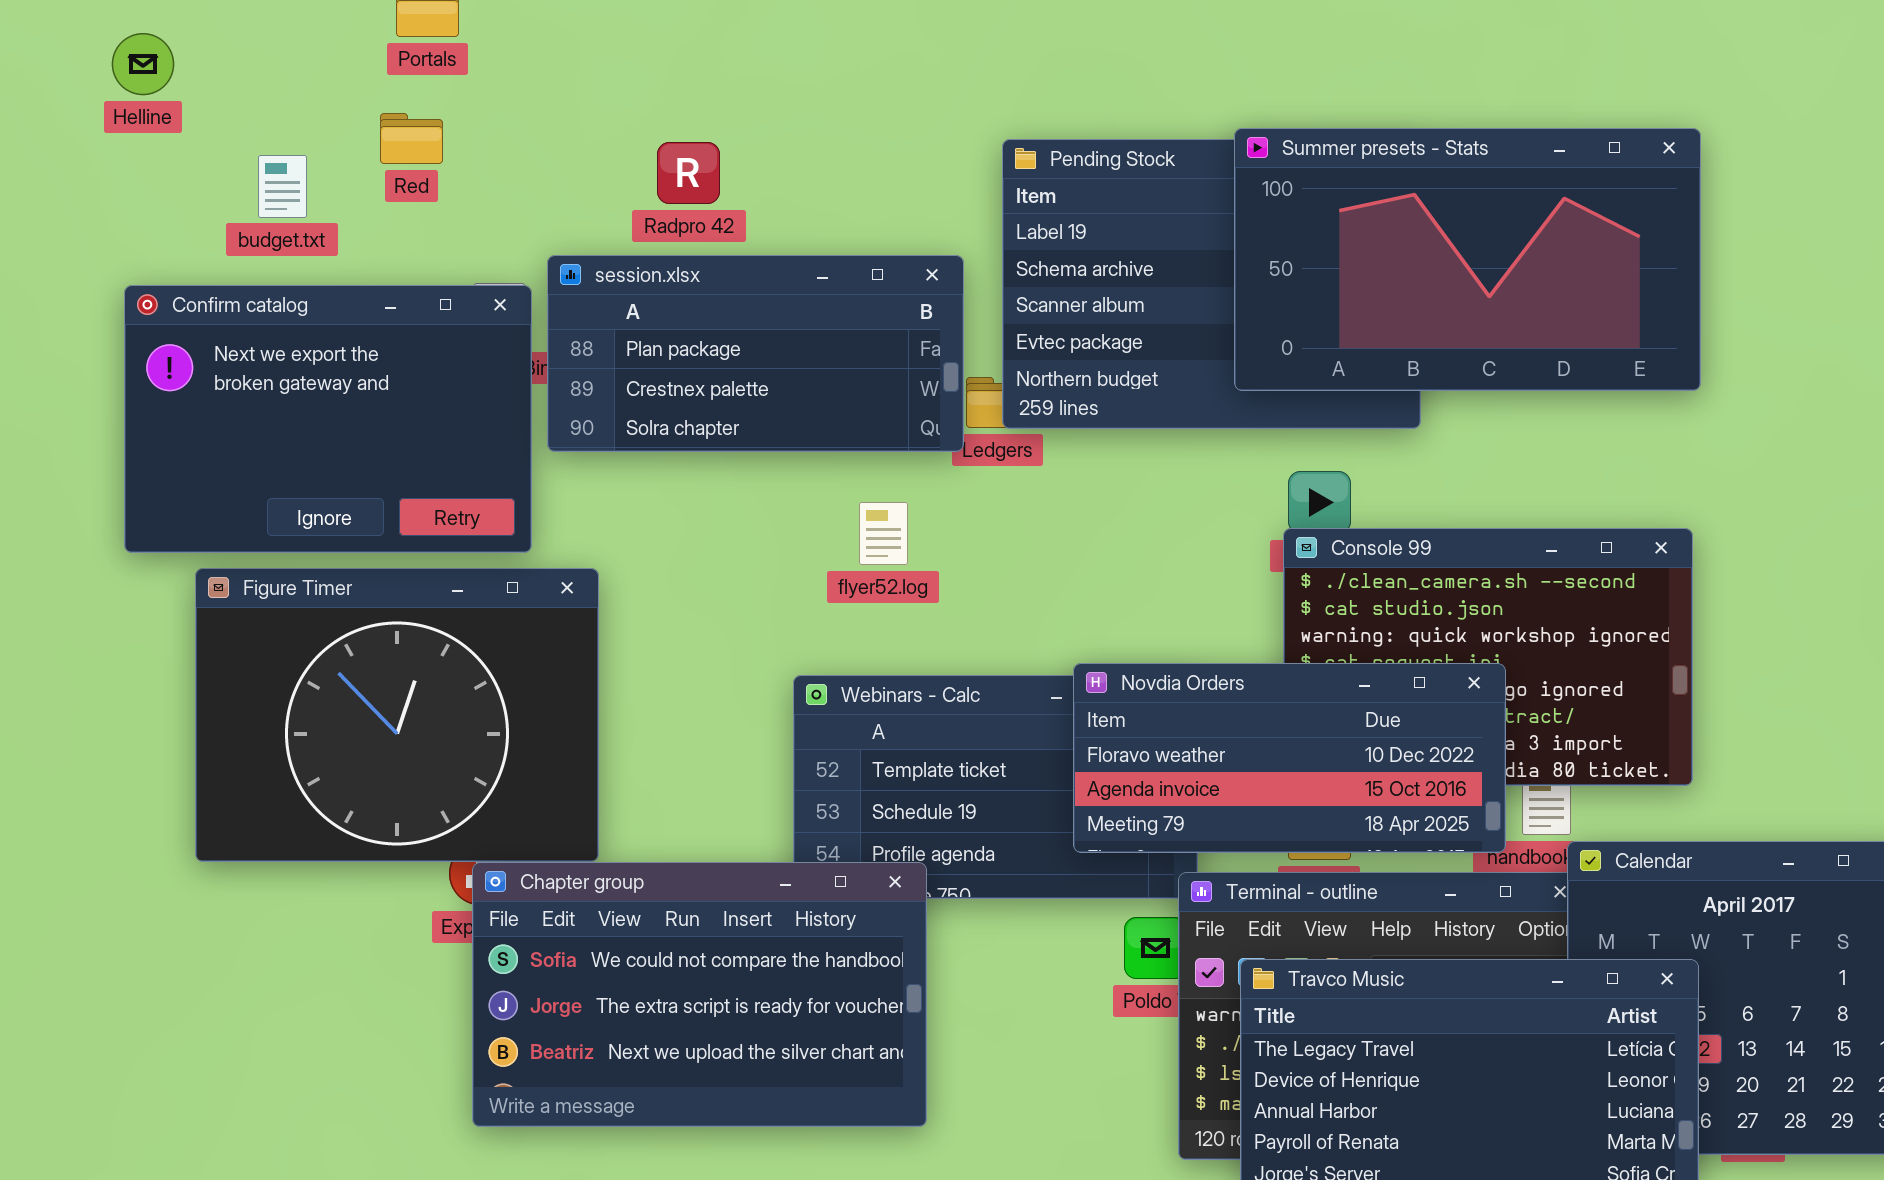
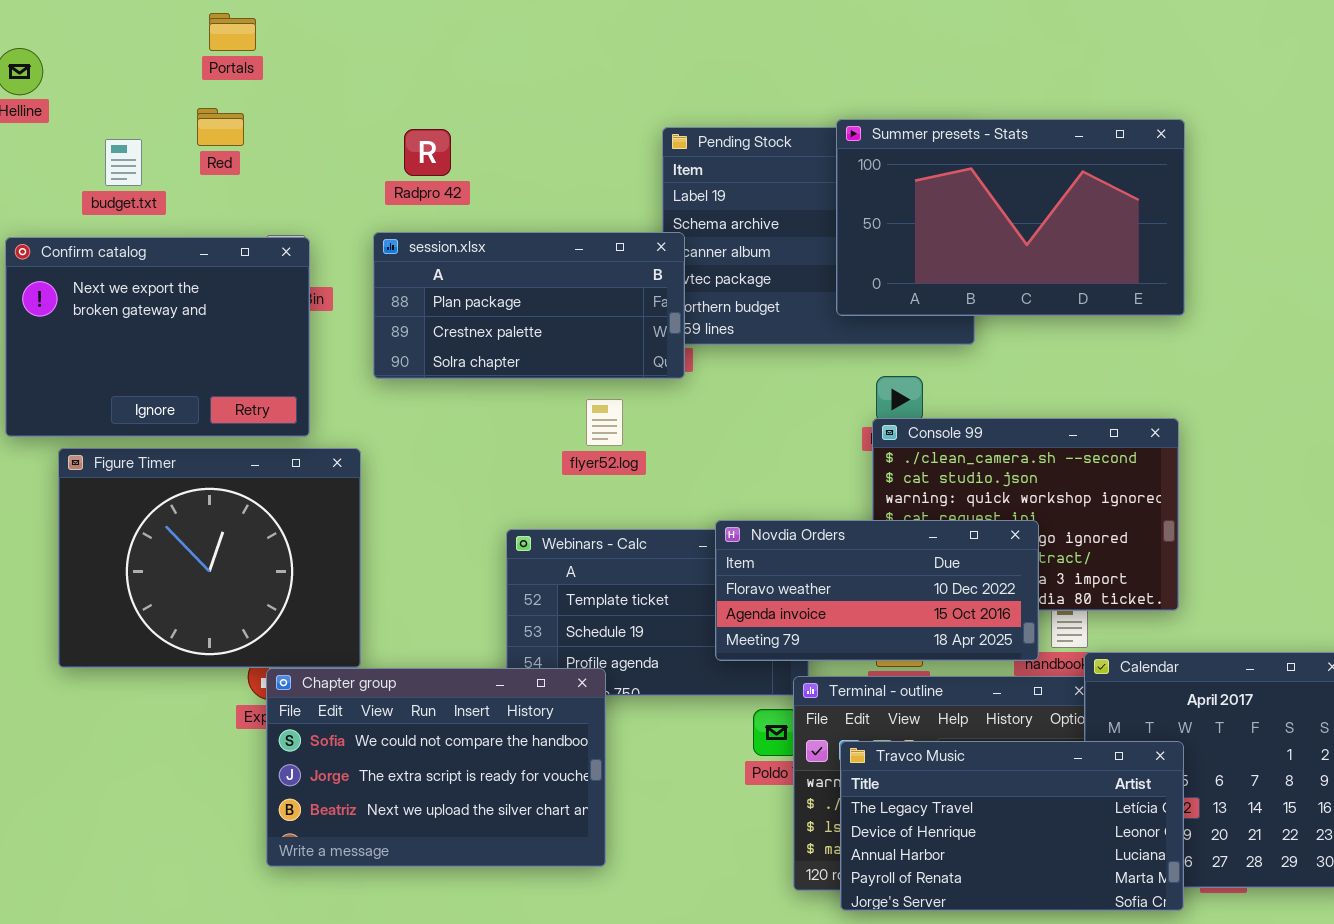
session.xlsx: [547,255,964,452] -> [373,232,685,379], moved
flyer52.log: [859,502,908,565] -> [586,399,623,446], moved

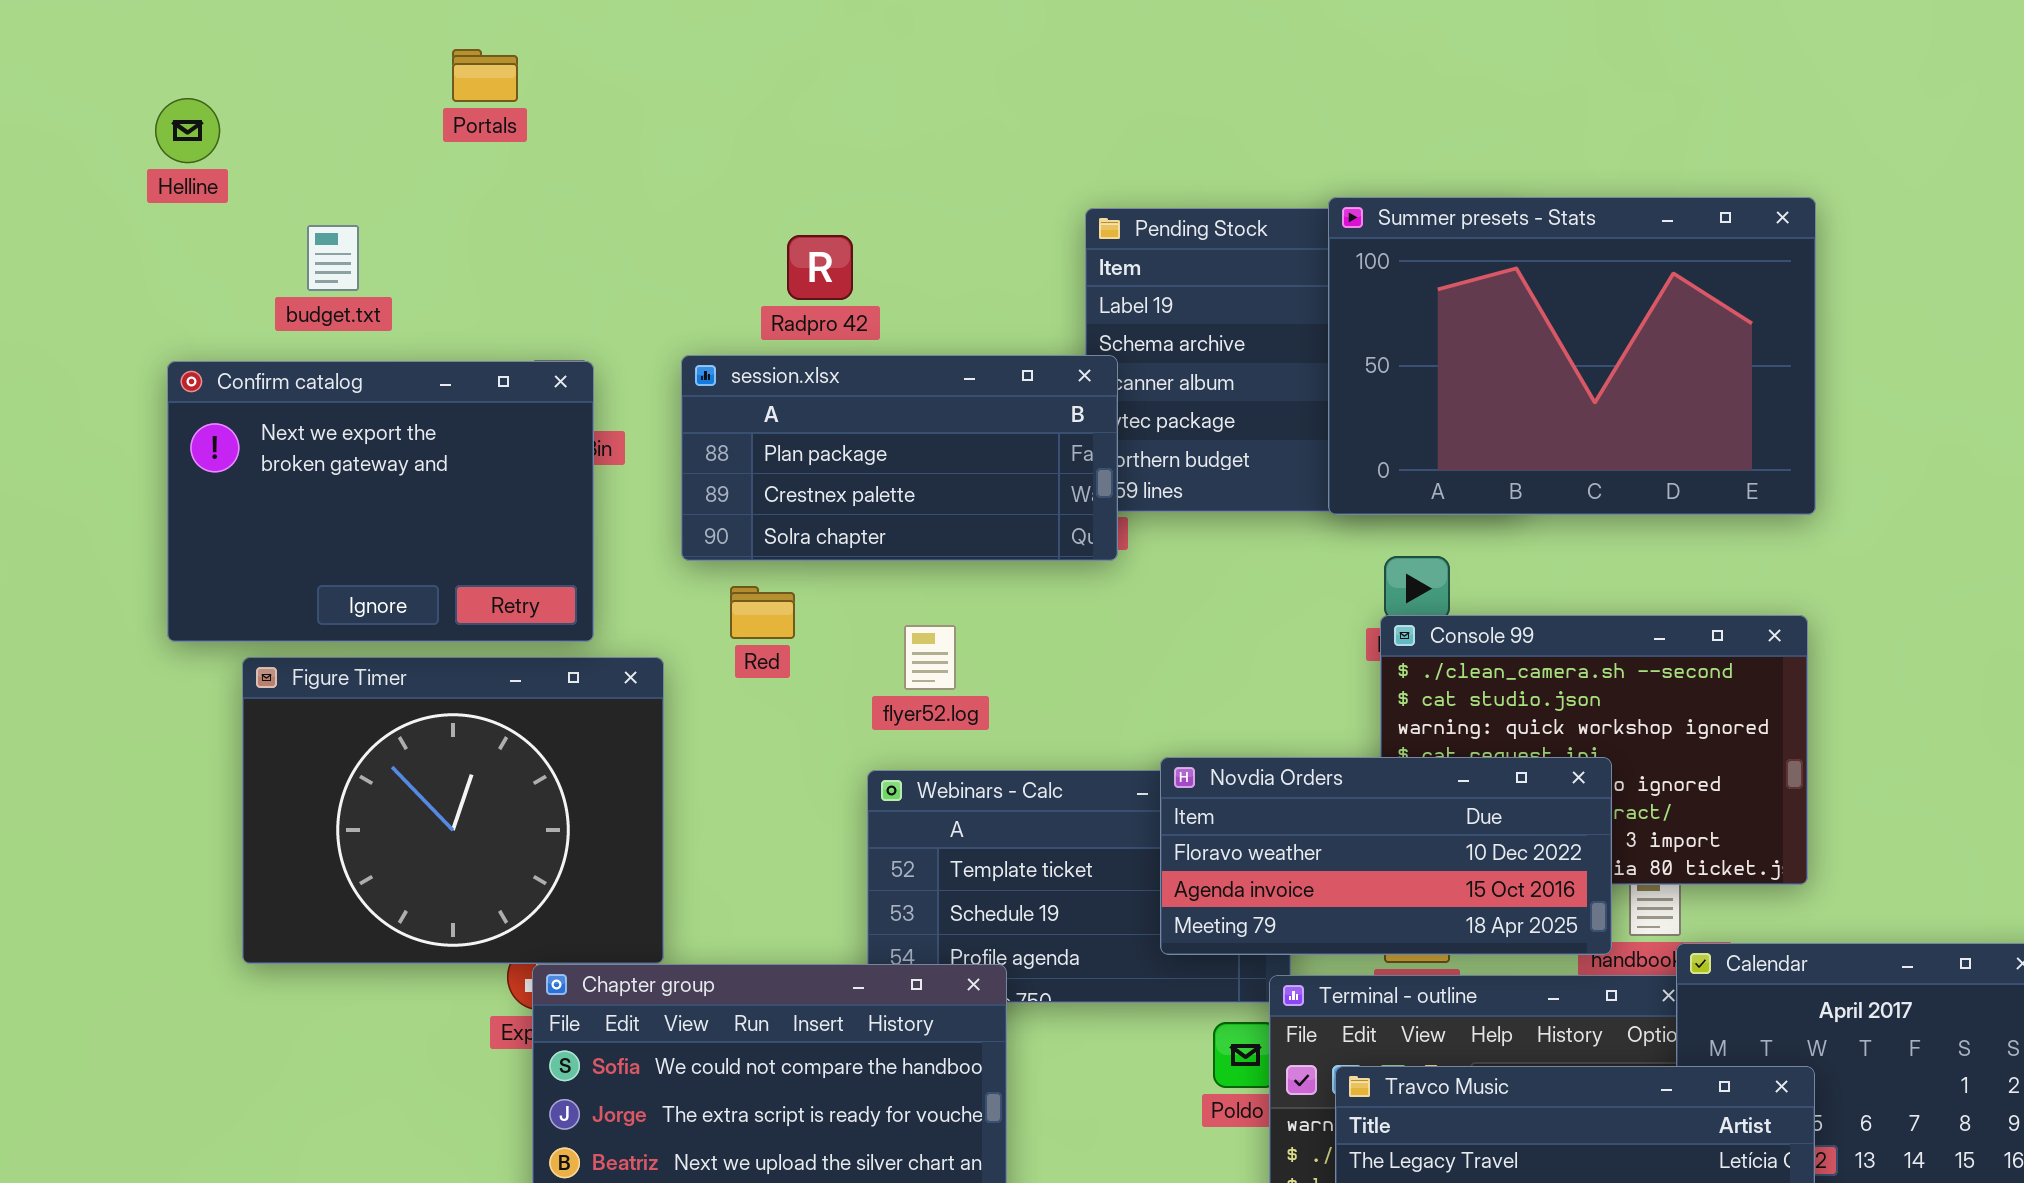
Red: [197,108,244,146] -> [730,586,795,639], moved
Summer presets - Stats: [836,119,1185,316] -> [1328,197,1816,515], resized
Radpro 42: [404,129,451,176] -> [787,235,853,300], moved
flyer52.log: [586,399,623,446] -> [904,625,956,690], moved

